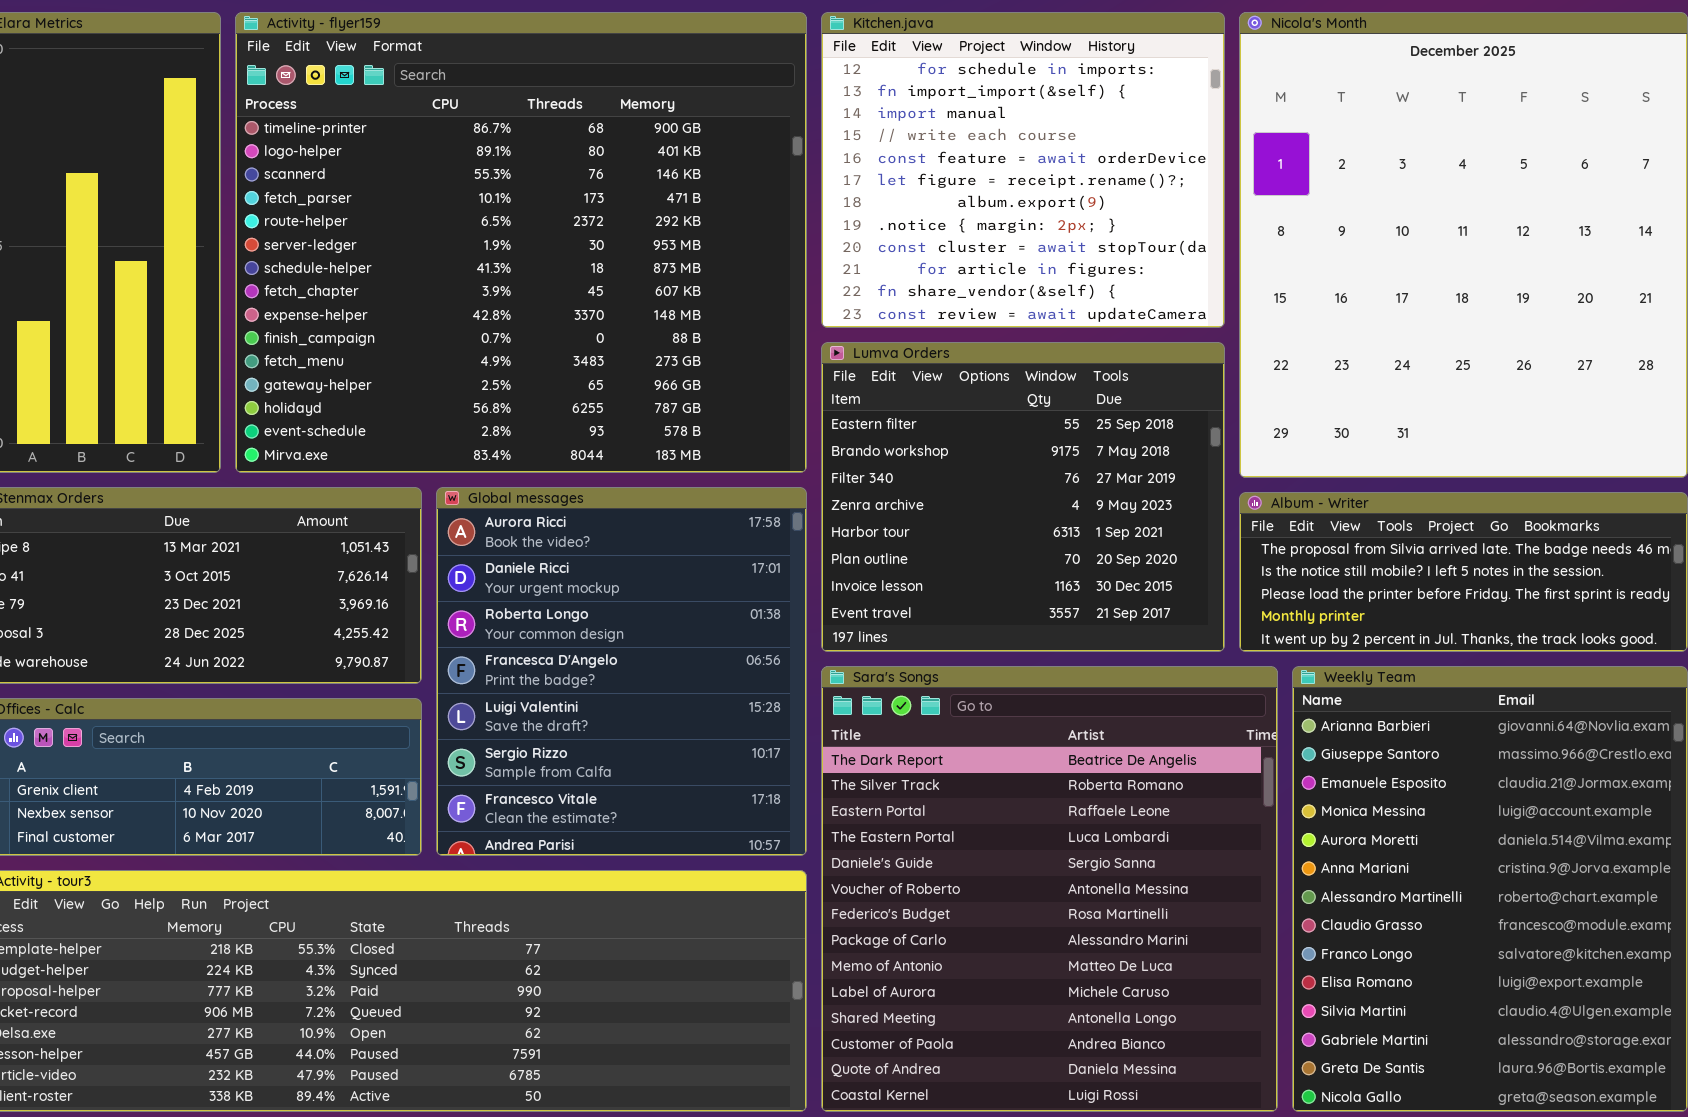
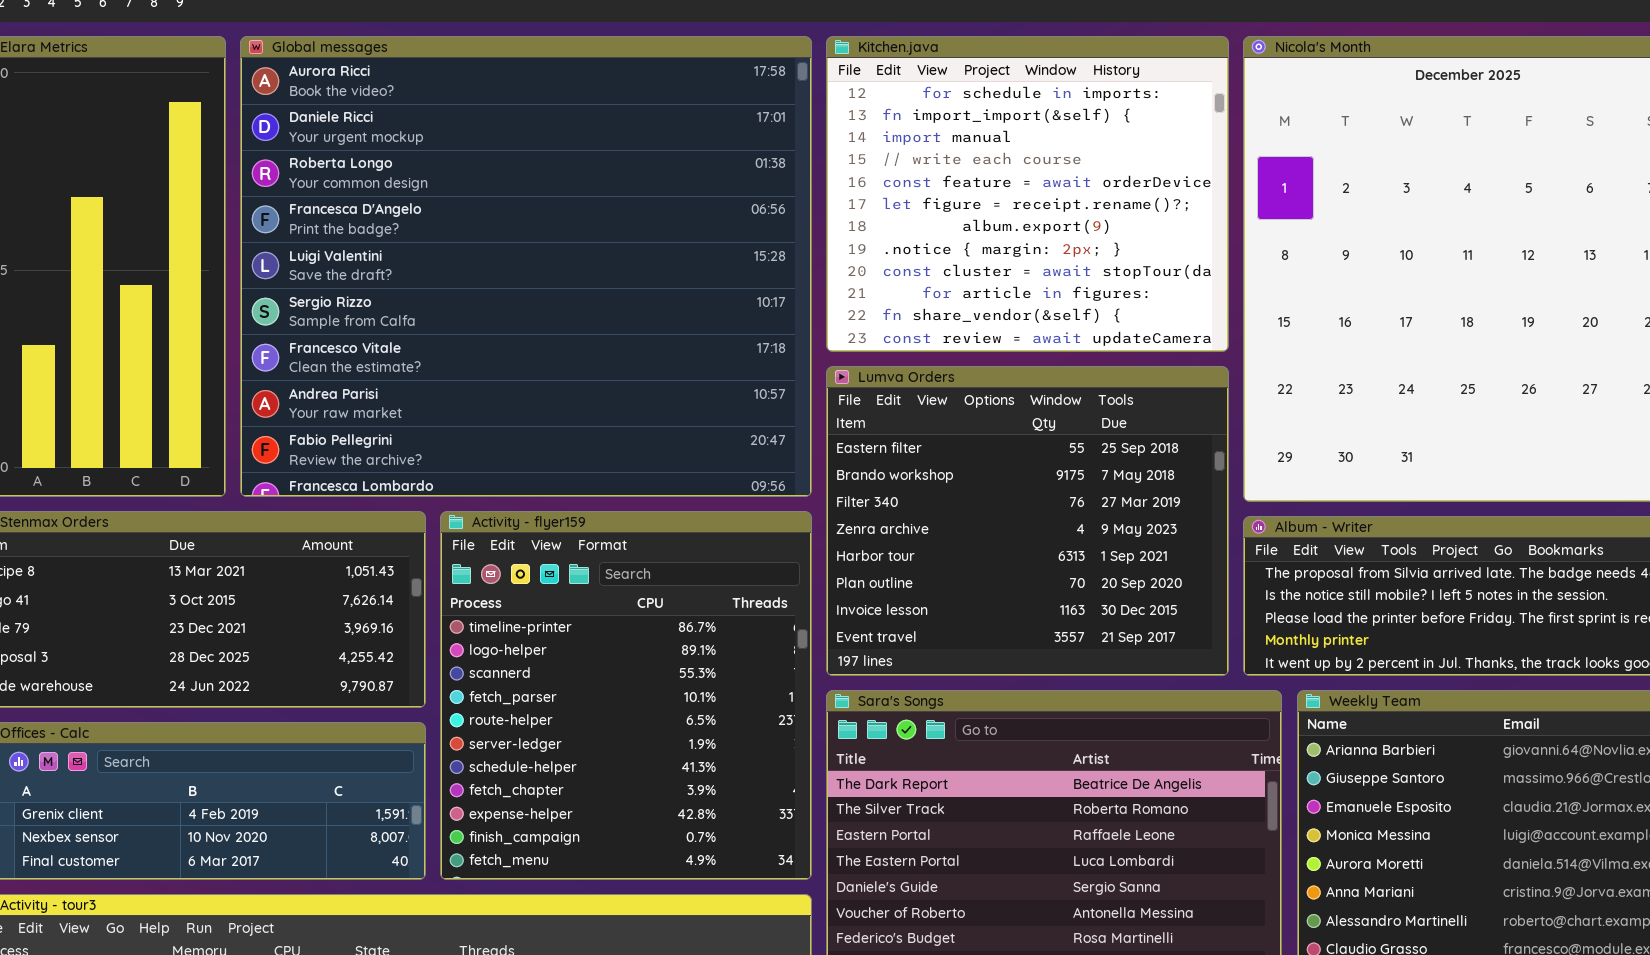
Activity - flyer159: [235,12,807,473] -> [440,511,812,880], moved, resized
Global messages: [436,487,807,856] -> [240,36,812,497], moved, resized

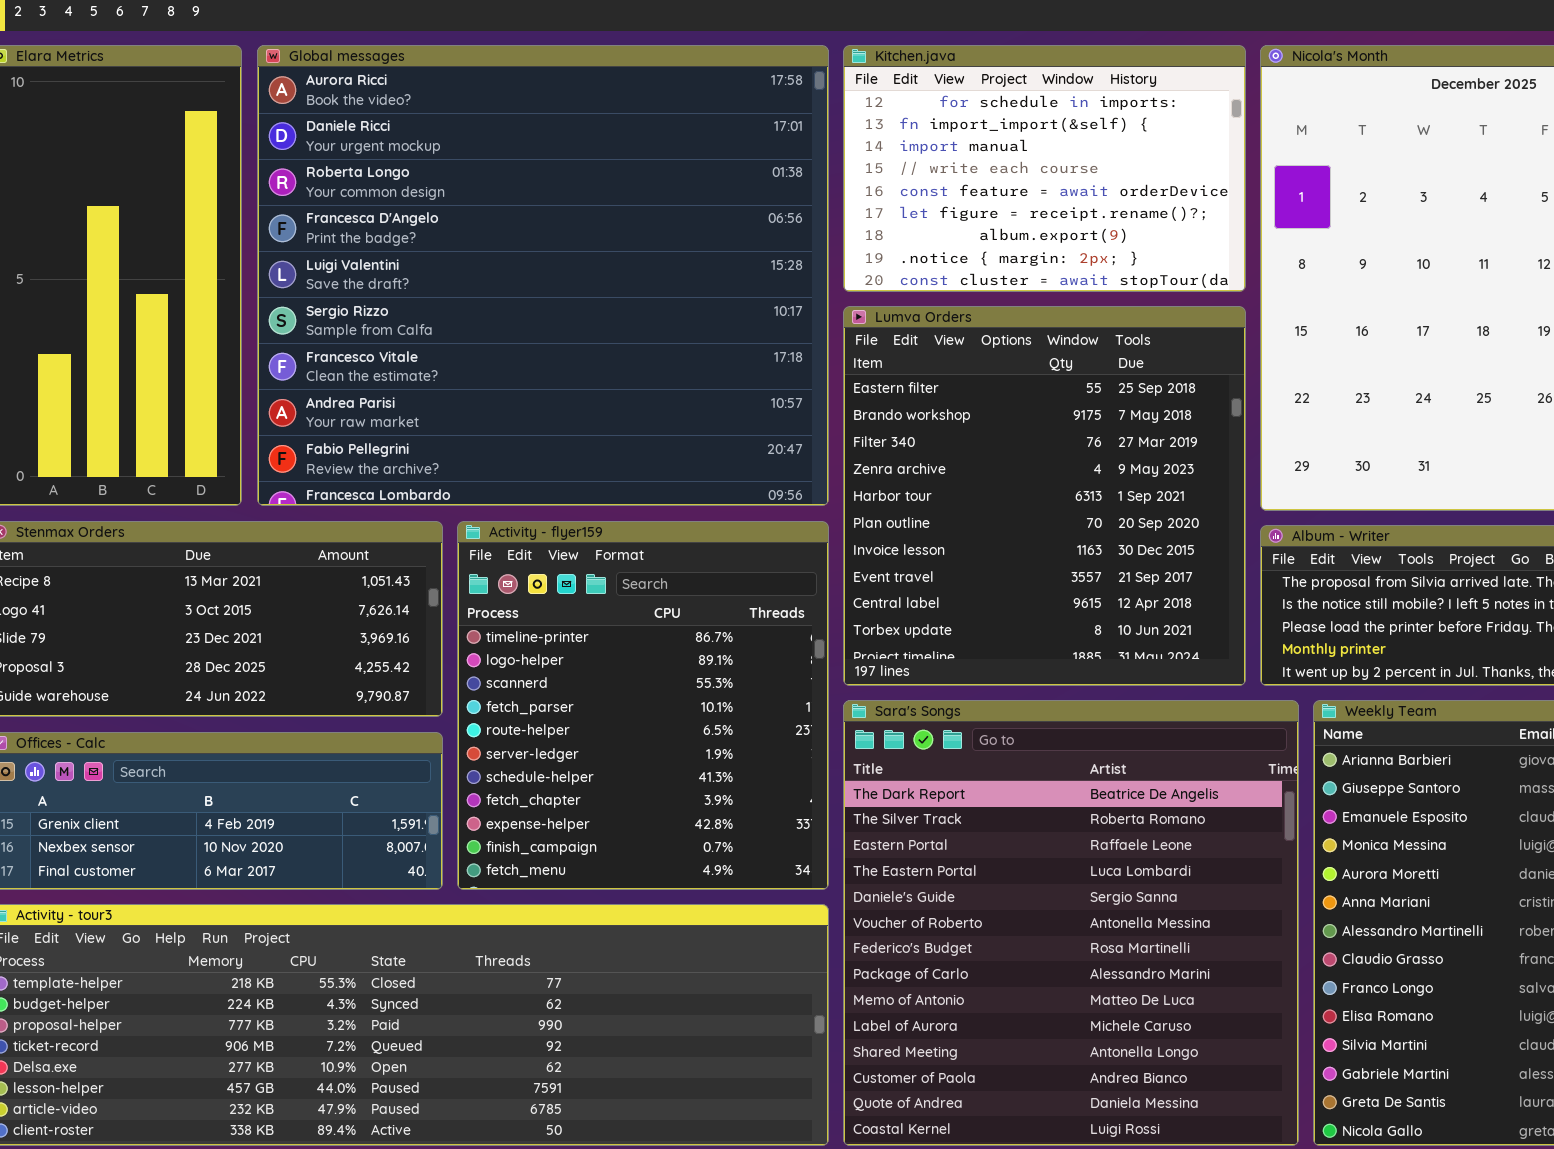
Kitchen.java: [826,36,1229,352] -> [843,45,1246,292], resized
Lumva Orders: [826,366,1229,676] -> [843,306,1246,686], resized

